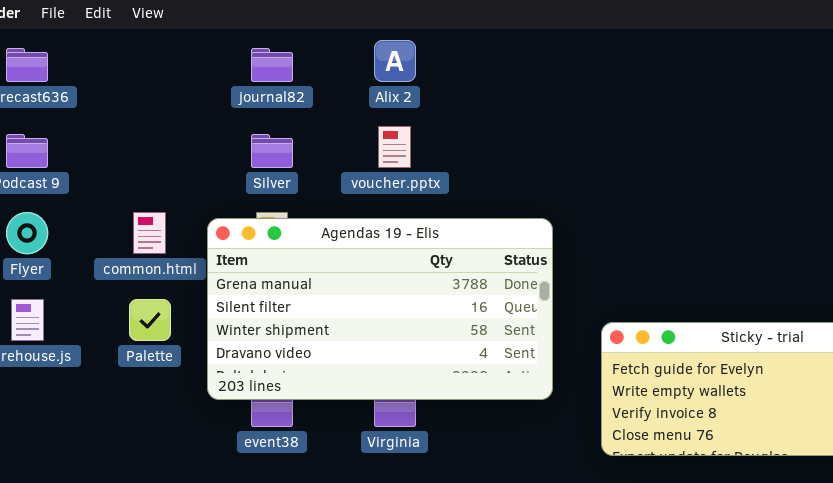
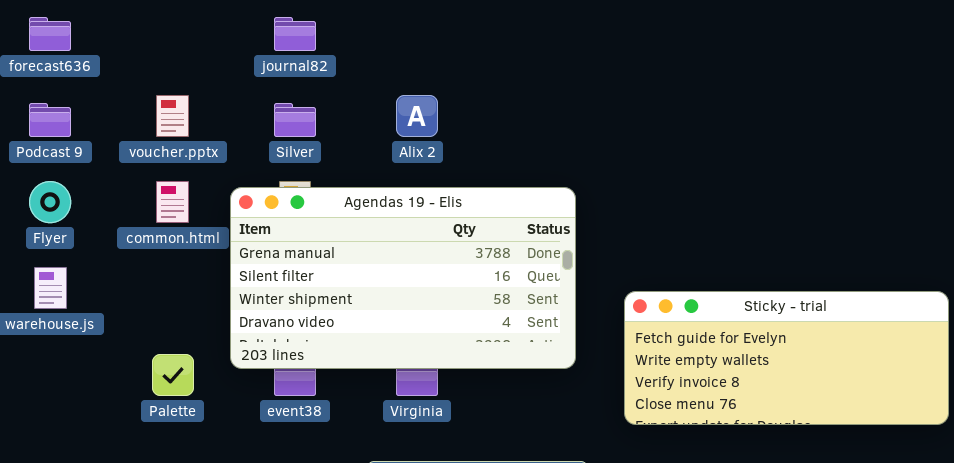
Alix 2: [374,40,416,82] -> [396,95,438,137], moved
voucher.pptx: [378,126,411,168] -> [156,95,189,137], moved
Palette: [129,299,171,341] -> [152,354,194,396], moved

